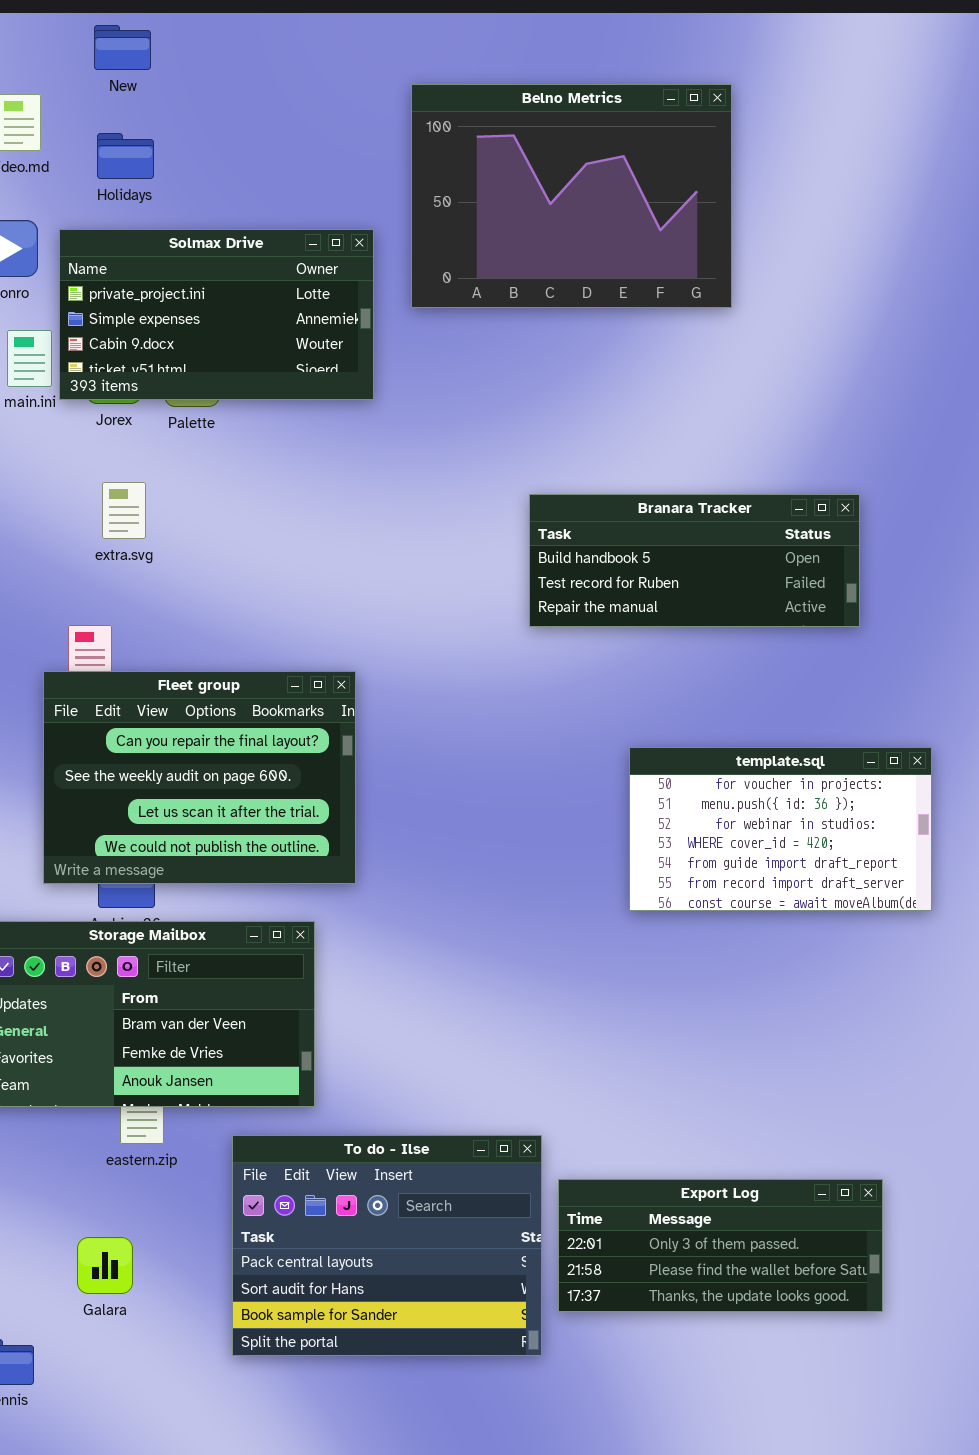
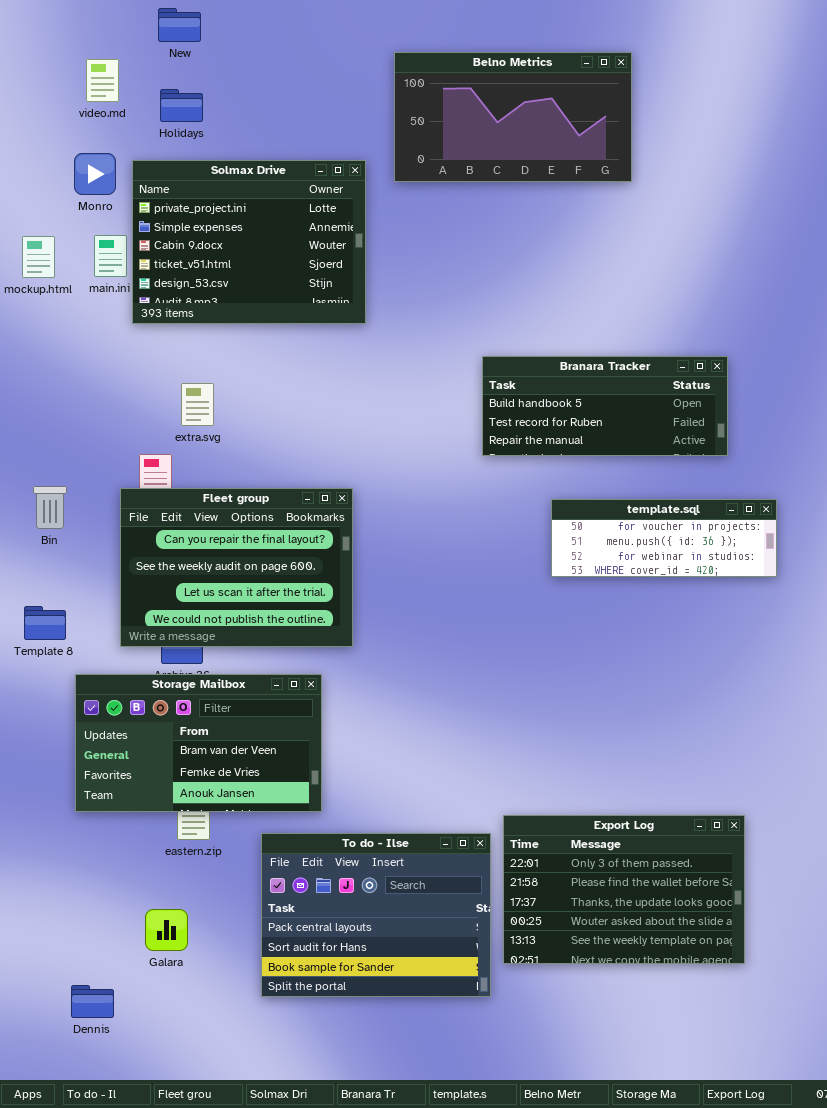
Belno Metrics: [411,84,732,308] -> [394,52,632,182], resized
Solmax Drive: [59,229,374,400] -> [132,160,366,324], resized
extra.svg: [102,482,146,539] -> [181,383,214,426], moved
template.sql: [629,747,932,911] -> [551,499,777,577], moved, resized
Export Log: [558,1179,883,1312] -> [503,815,745,964], resized

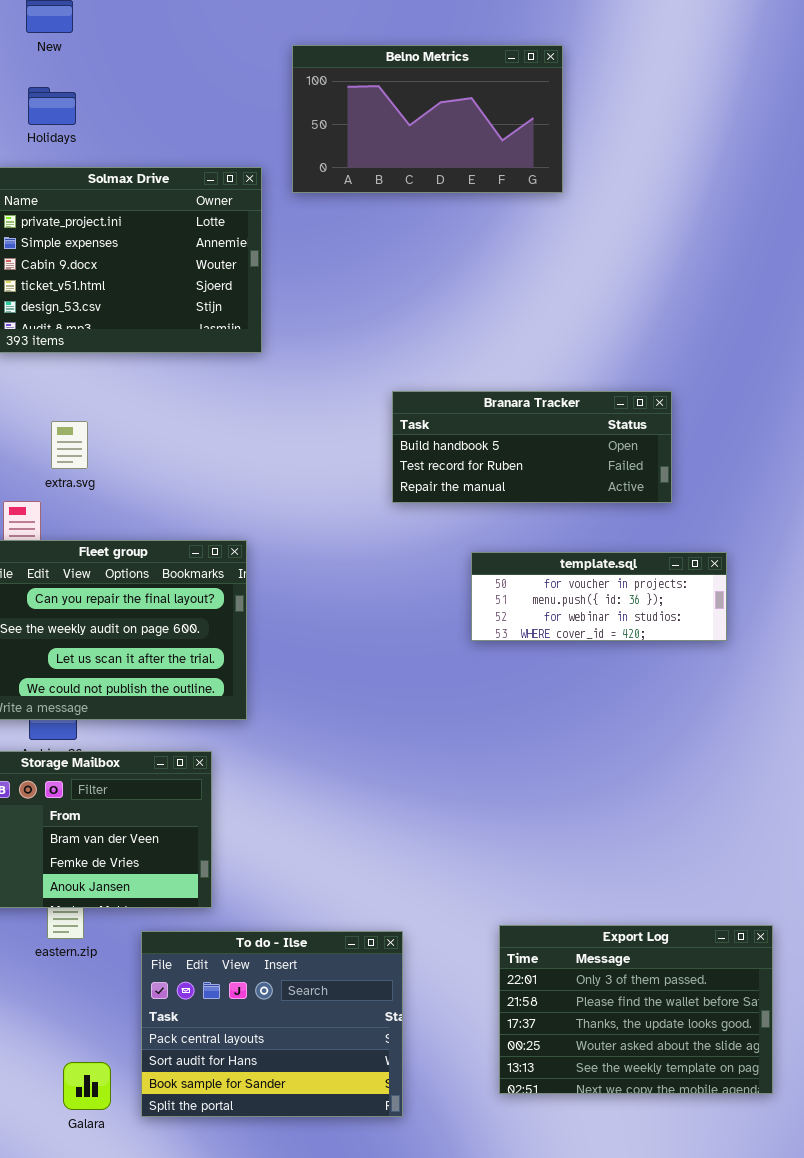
Export Log: [503,815,745,964] -> [499,925,773,1094], moved
Galara: [145,909,188,951] -> [63,1062,111,1110], moved

